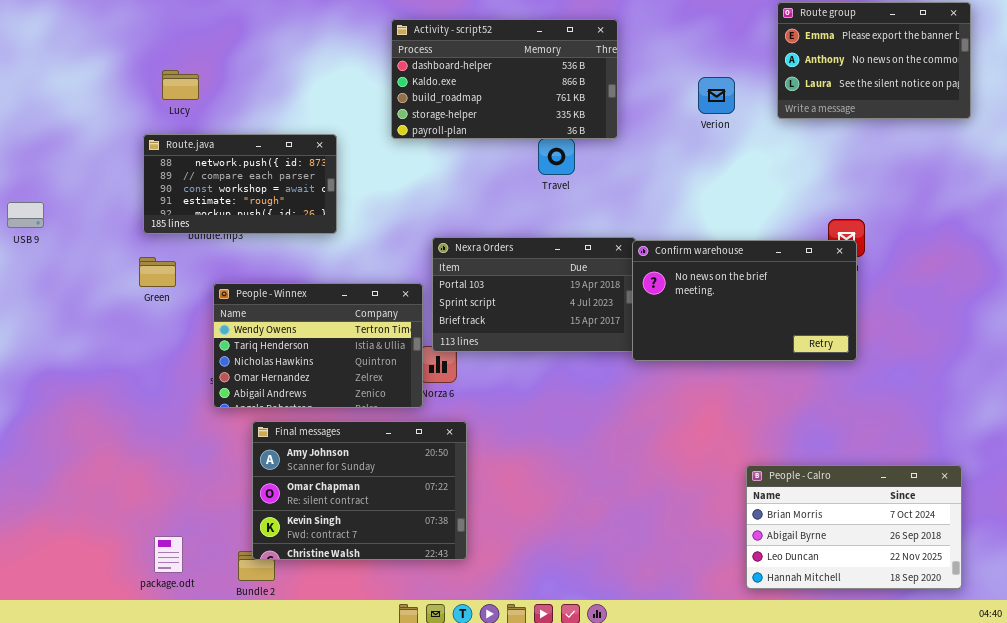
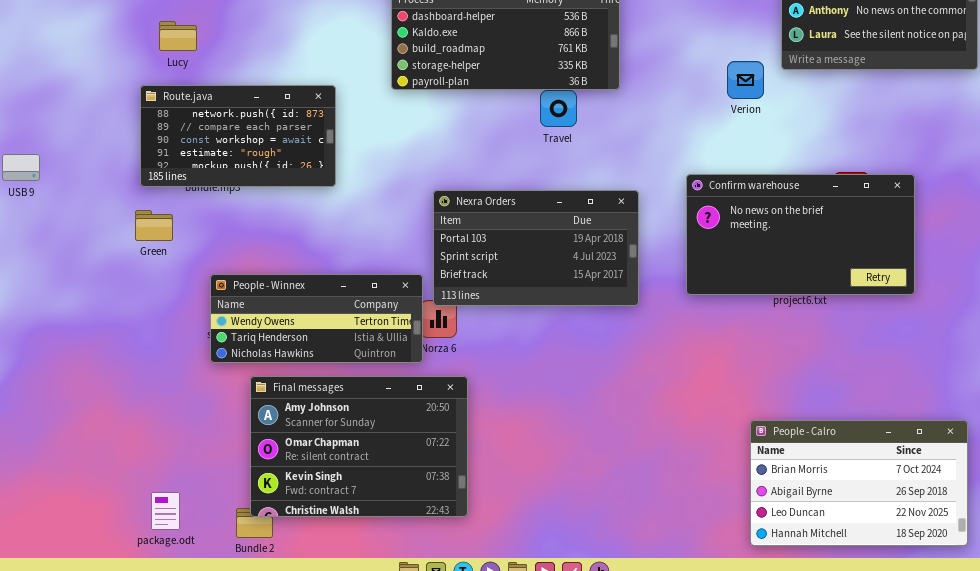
Verion: [698,77,735,114] -> [727,61,764,99], moved
Confirm warehouse: [632,240,857,361] -> [686,174,915,295], moved
People - Winnex: [213,283,423,408] -> [210,274,423,363], resized

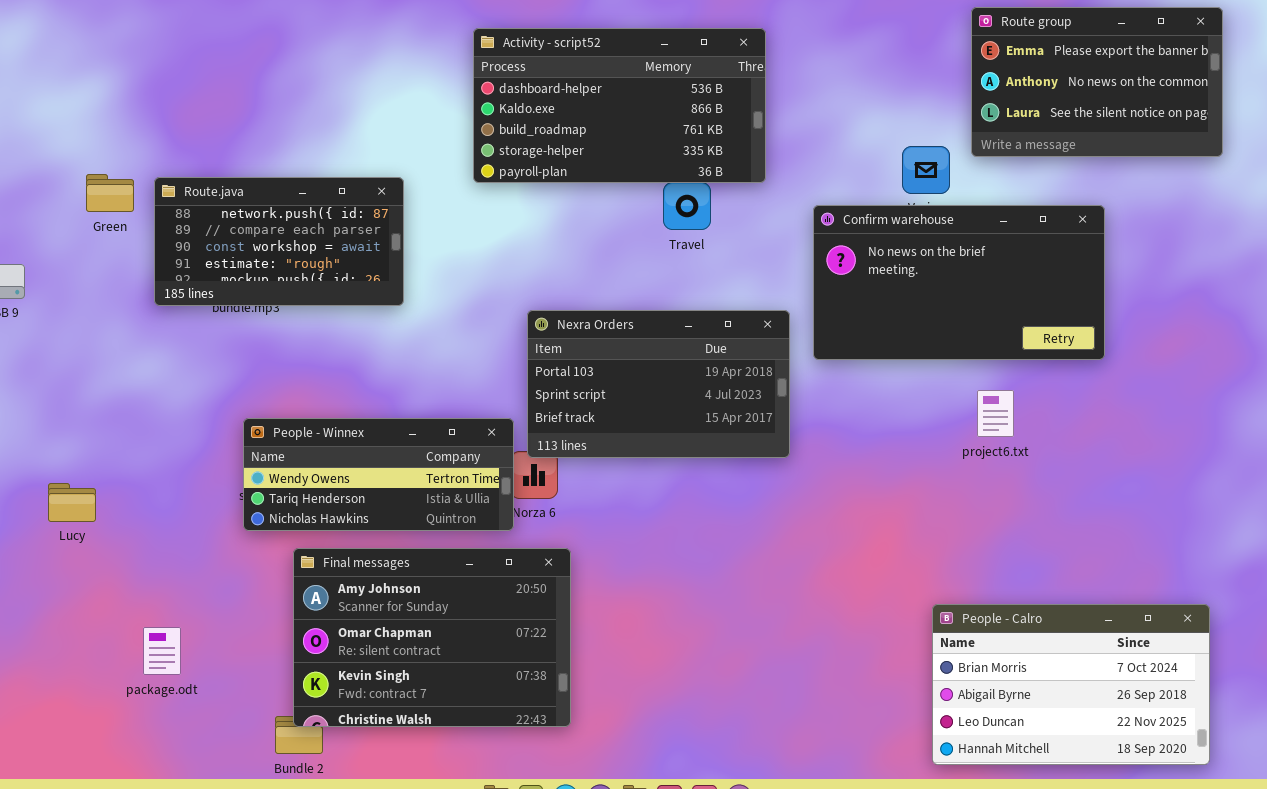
Lucy: [159,21,197,51] -> [48,483,96,522], moved
Confirm warehouse: [686,174,915,295] -> [813,205,1105,360], moved
Green: [135,210,173,241] -> [86,174,134,212], moved
package.odt: [151,492,180,530] -> [143,627,181,675], moved

